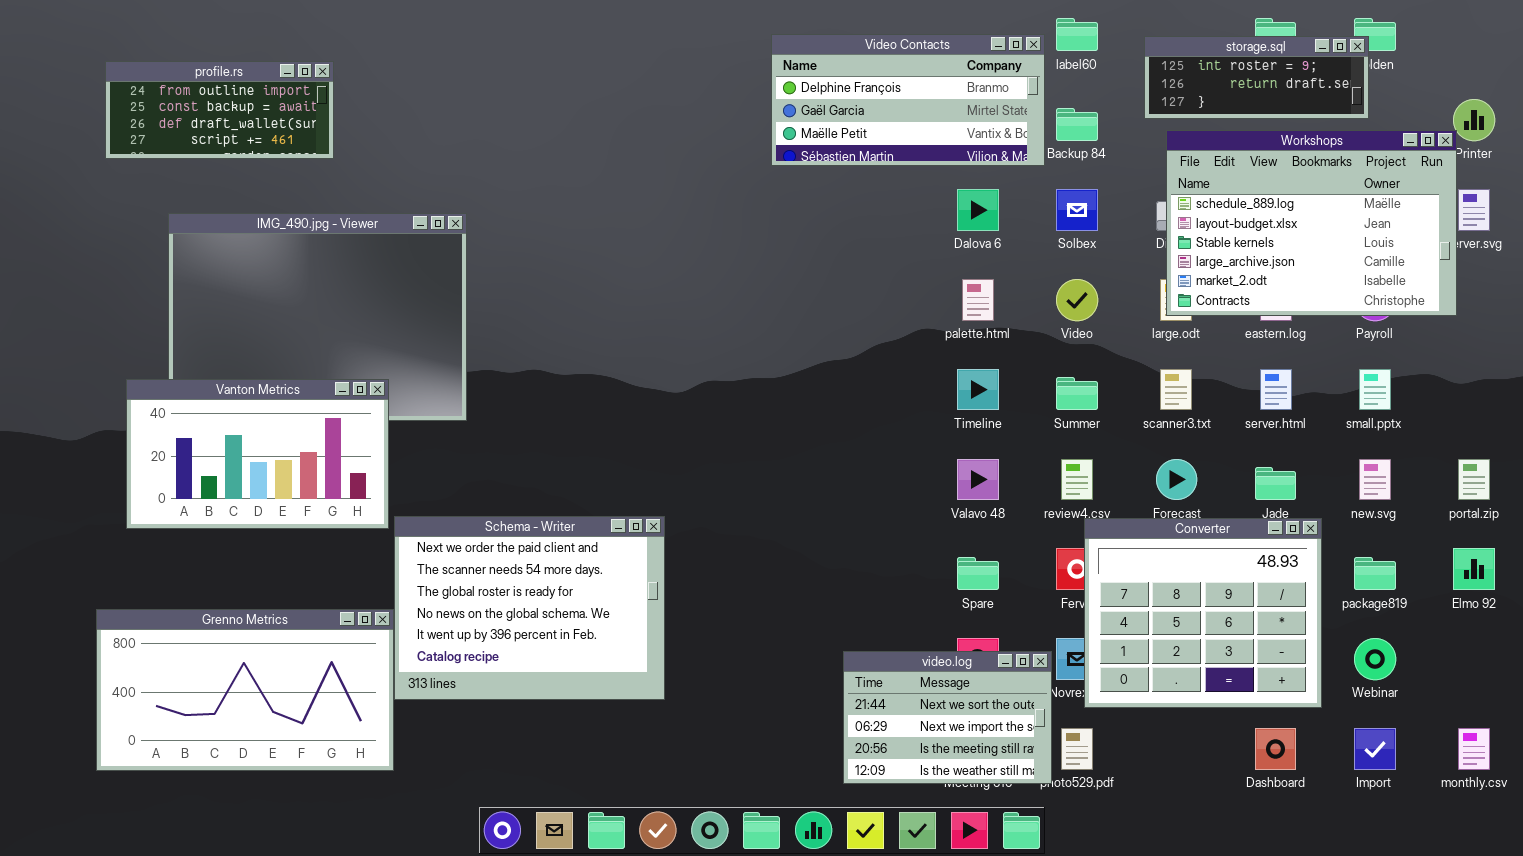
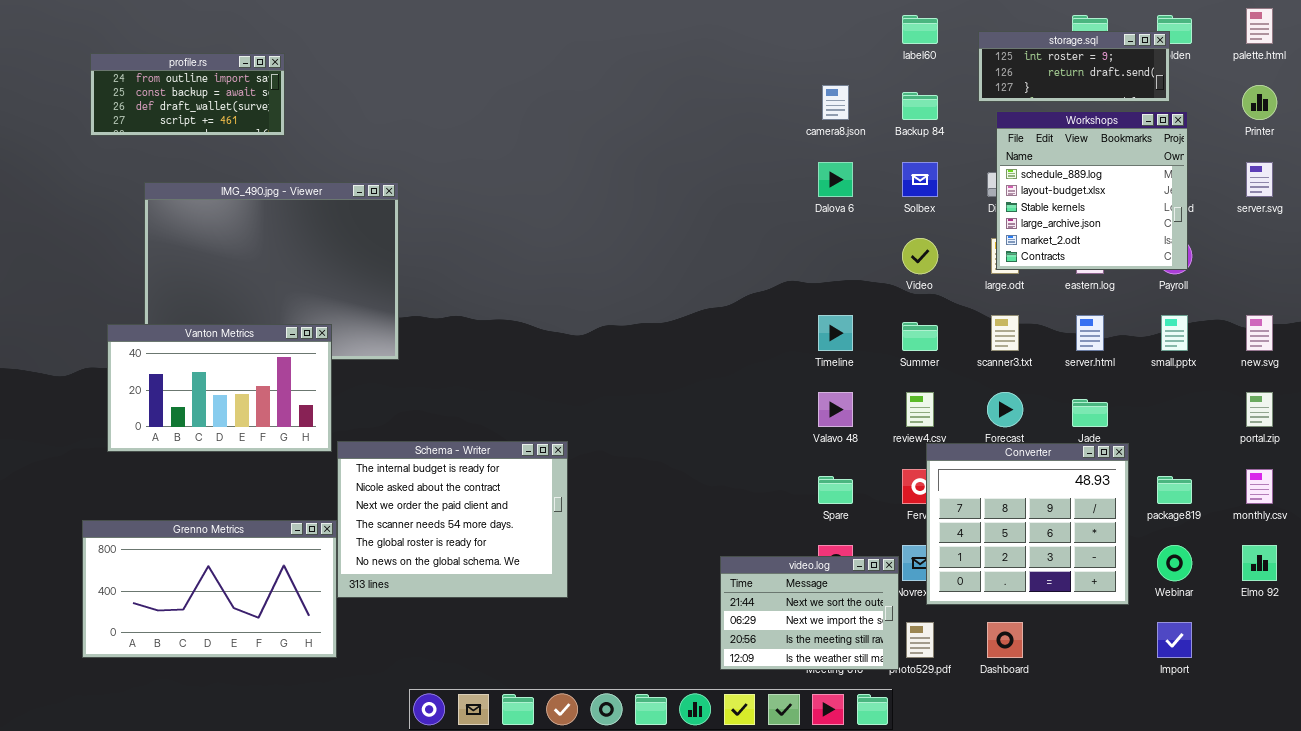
Video Contacts: [771,34,1045,166] -> none, closed
Workshops: [1166,130,1457,316] -> [996,111,1188,270], resized
palette.html: [962,279,994,321] -> [1246,8,1273,44], moved
new.svg: [1359,459,1391,500] -> [1246,315,1273,351], moved
Schema - Writer: [394,516,665,700] -> [337,441,568,598], scrolled up 2 rows
Elmo 92: [1453,548,1495,590] -> [1242,545,1277,581], moved
Dashboard: [1255,728,1296,770] -> [987,622,1023,658], moved
monthly.csv: [1458,728,1490,770] -> [1246,469,1273,504], moved

